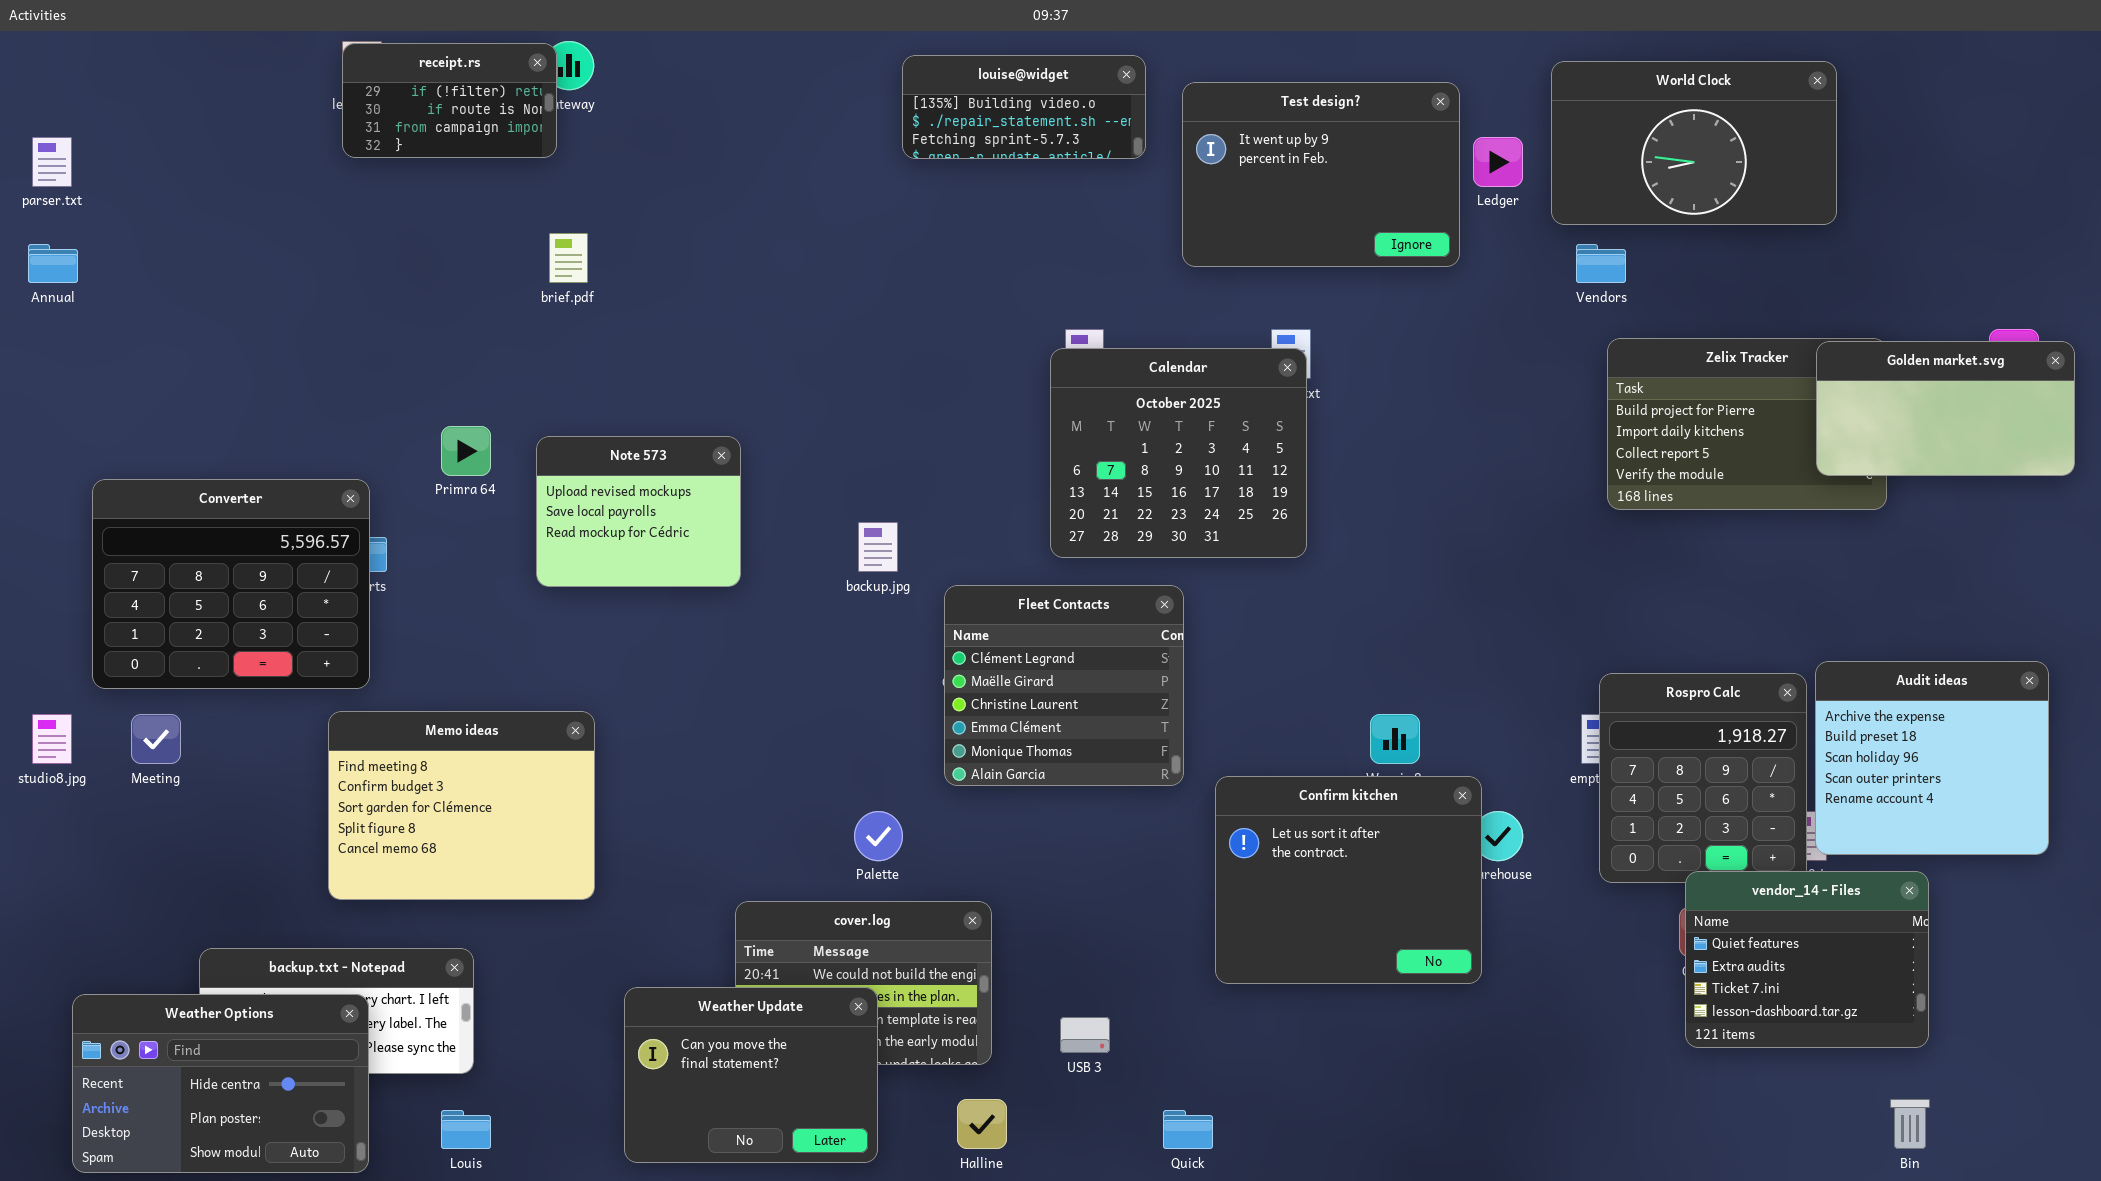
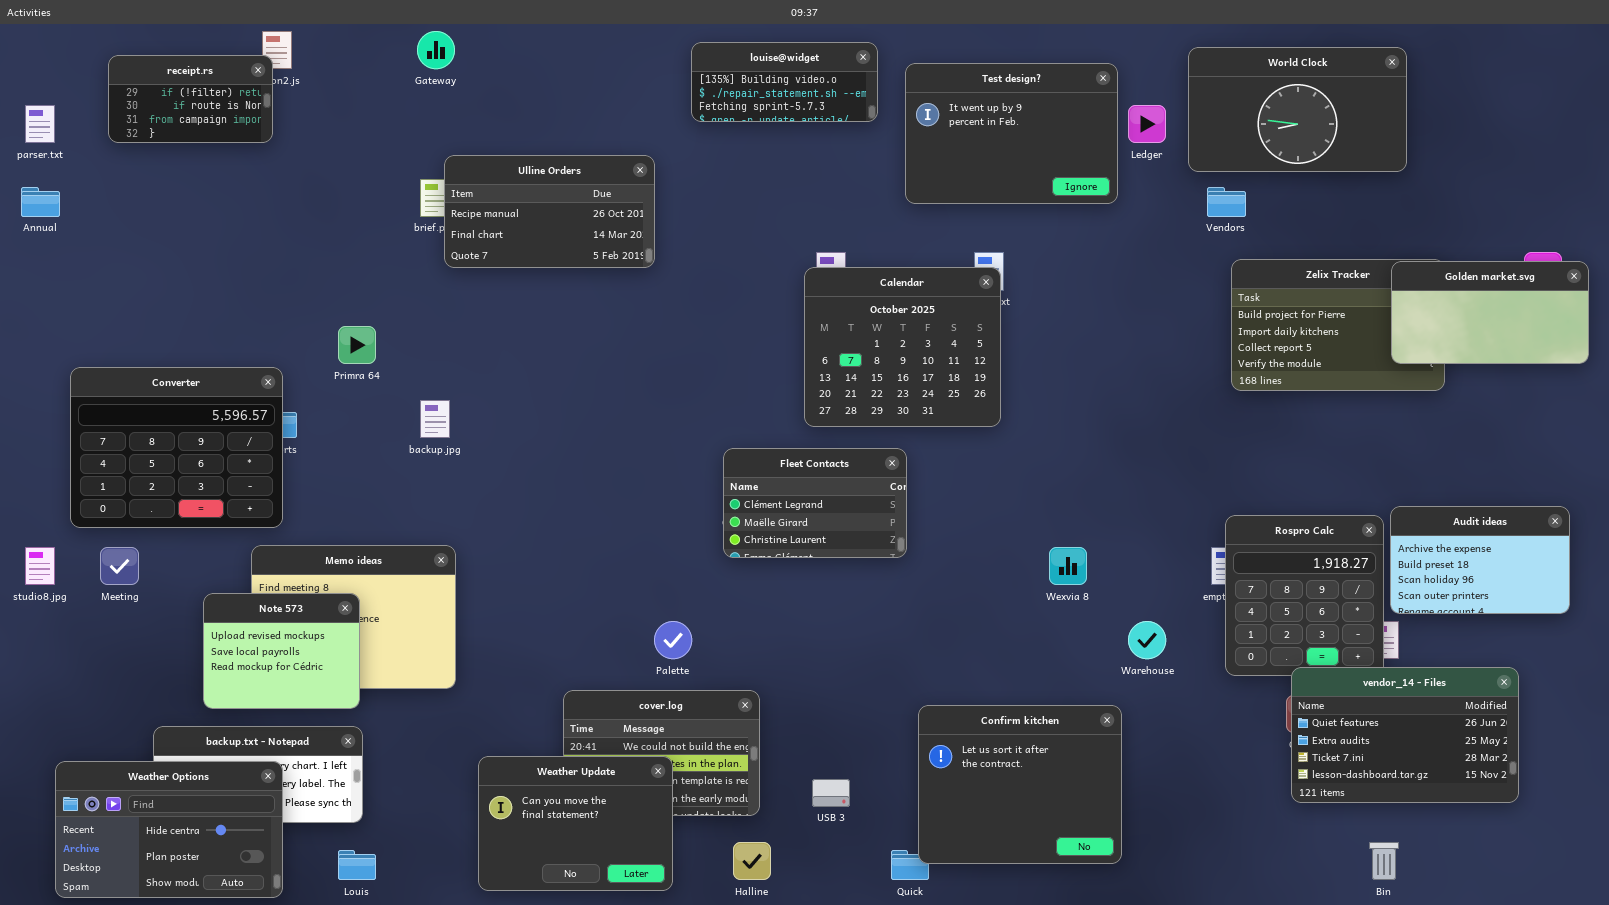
receipt.rs: [342,43,557,158] -> [108,55,273,143], moved
Ulline Orders: none -> [444,155,655,268], opened
Note 573: [536,436,741,587] -> [203,593,360,709], moved
backup.jpg: [858,522,898,572] -> [420,400,450,438], moved
Fleet Contacts: [944,585,1184,786] -> [723,448,907,558], resized
Audit ideas: [1815,661,2049,855] -> [1390,506,1570,614], resized
Confirm kitchen: [1215,776,1482,984] -> [918,705,1122,864], moved
vendor_14 - Files: [1685,871,1929,1048] -> [1291,667,1519,803], resized
Bin: [1890,1099,1930,1149] -> [1369,842,1399,880], moved

